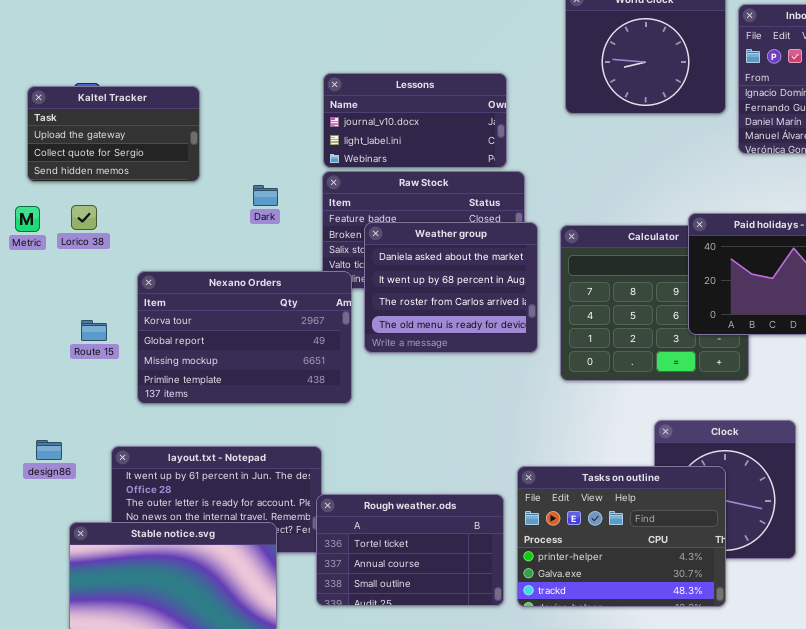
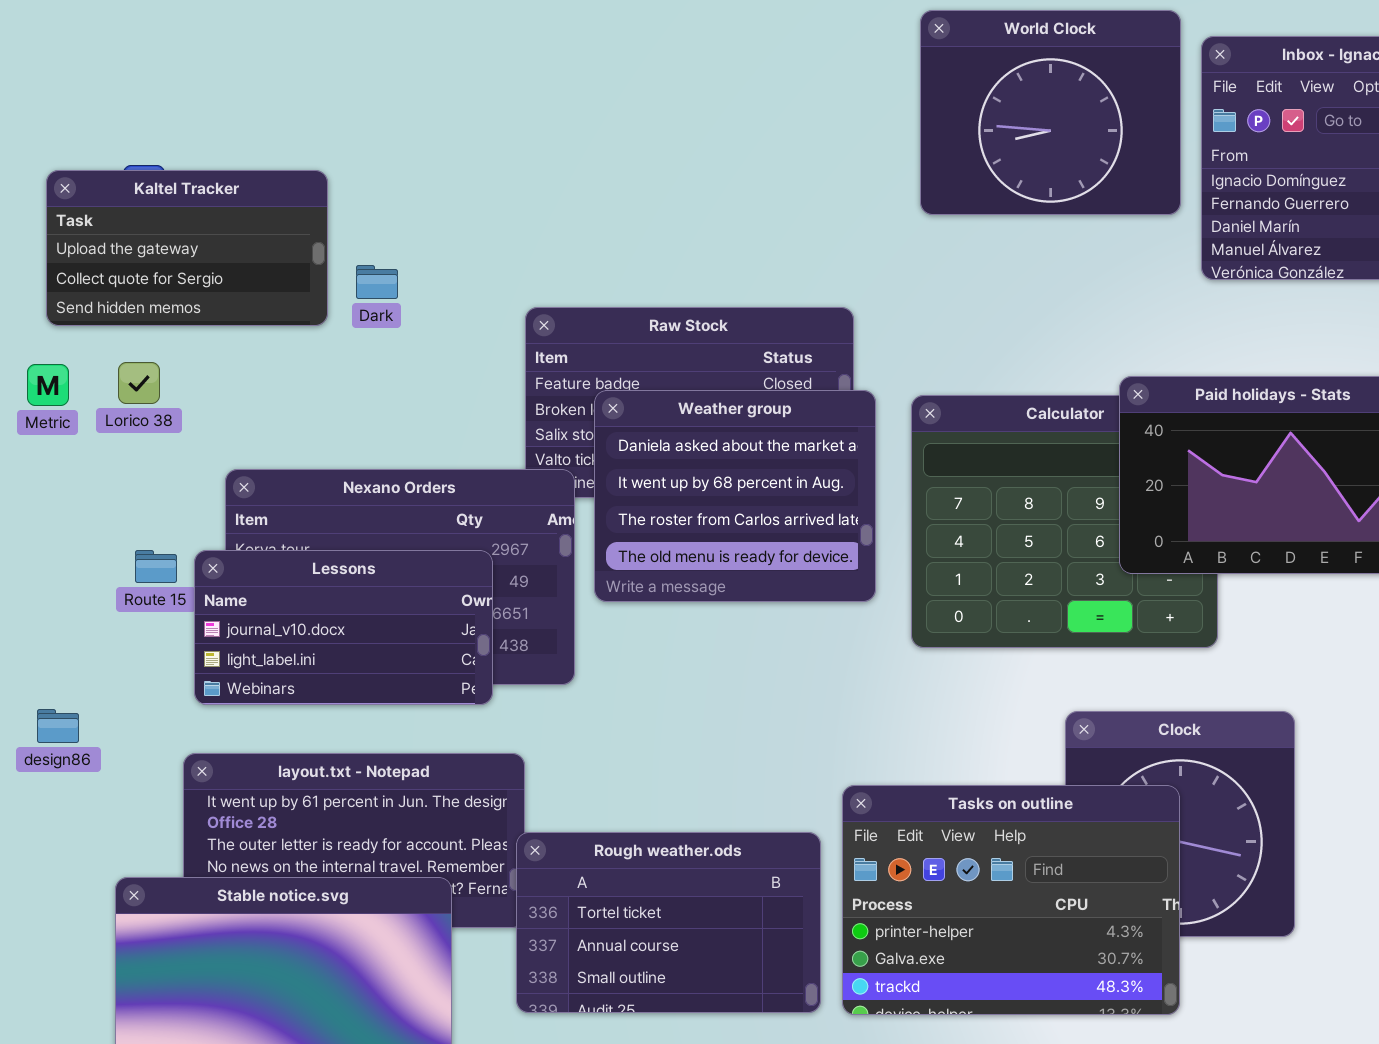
Lessons: [323,73,507,168] -> [194,550,493,705], moved
Dark: [253,185,278,206] -> [356,265,398,299], moved
design86: [36,440,62,460] -> [37,709,79,743], moved

